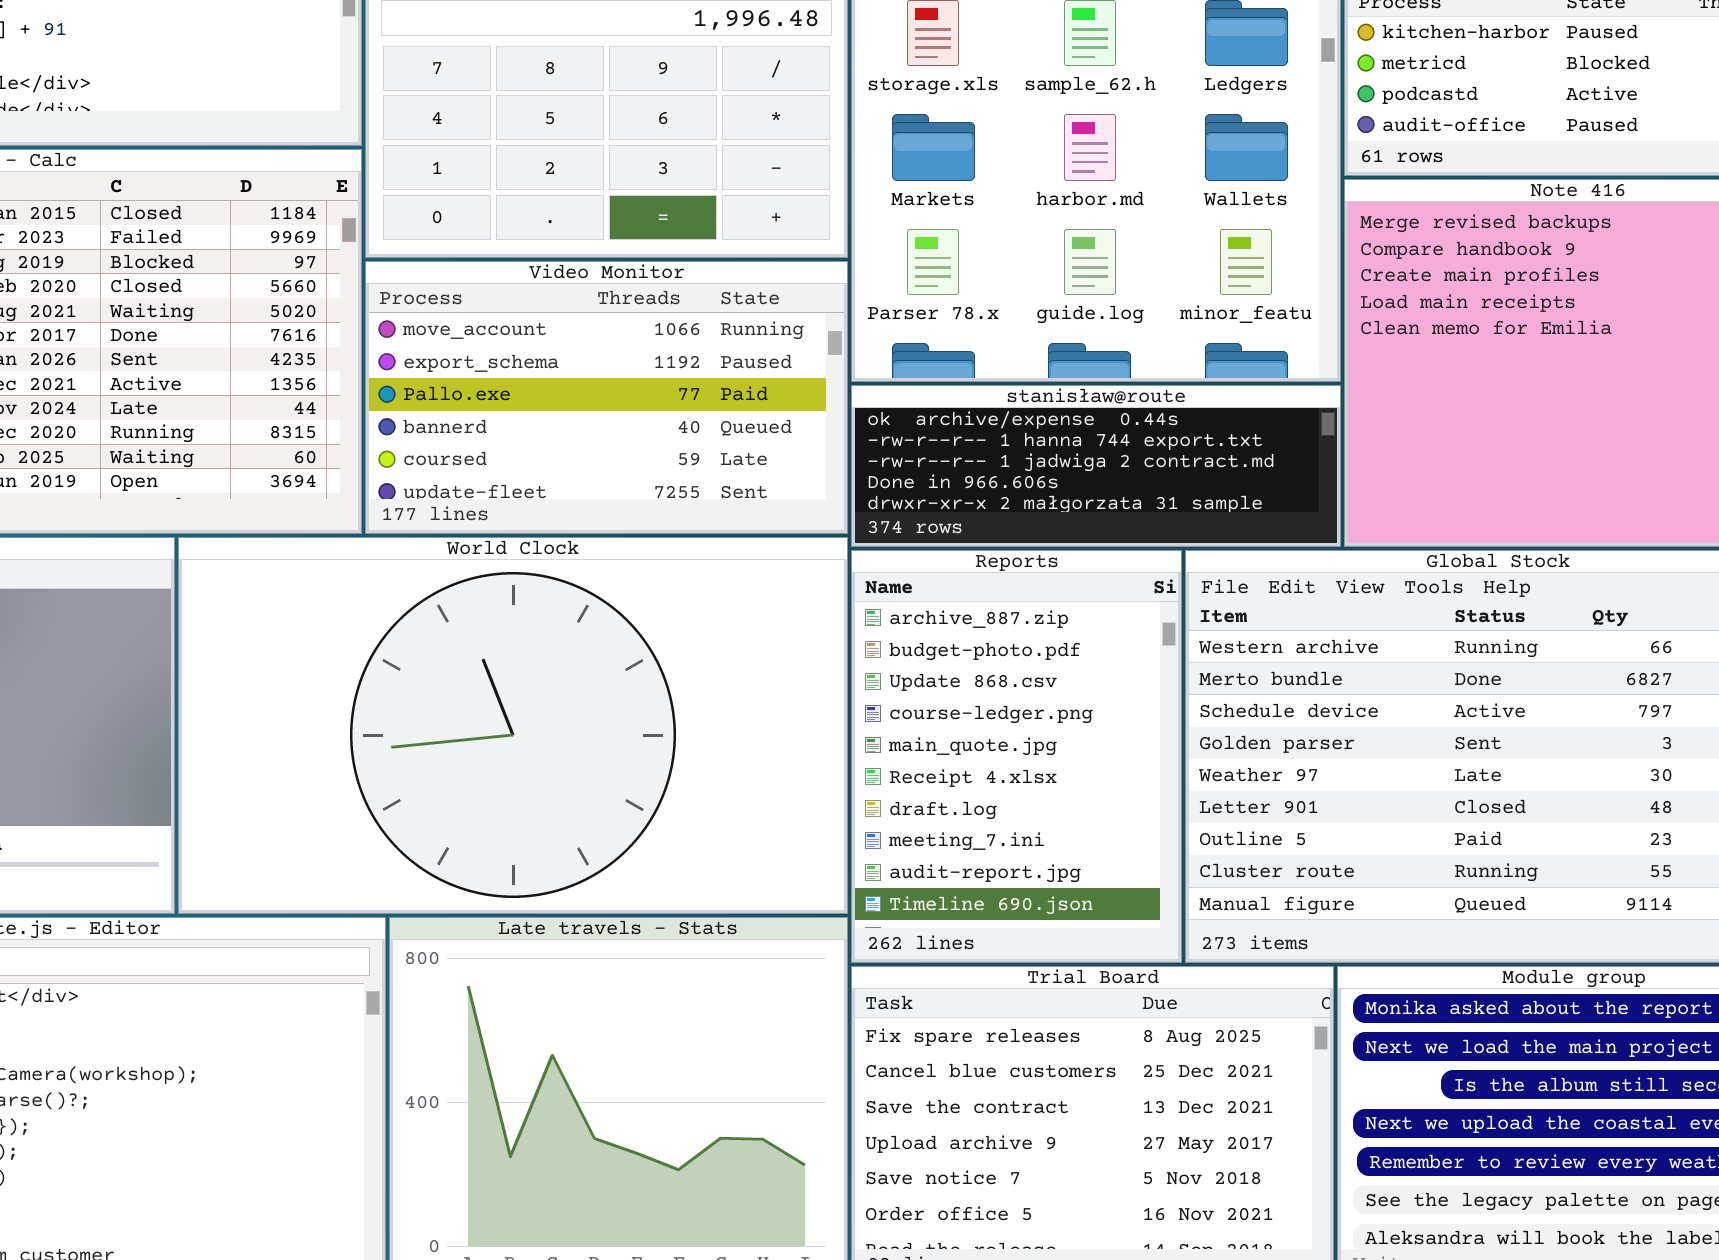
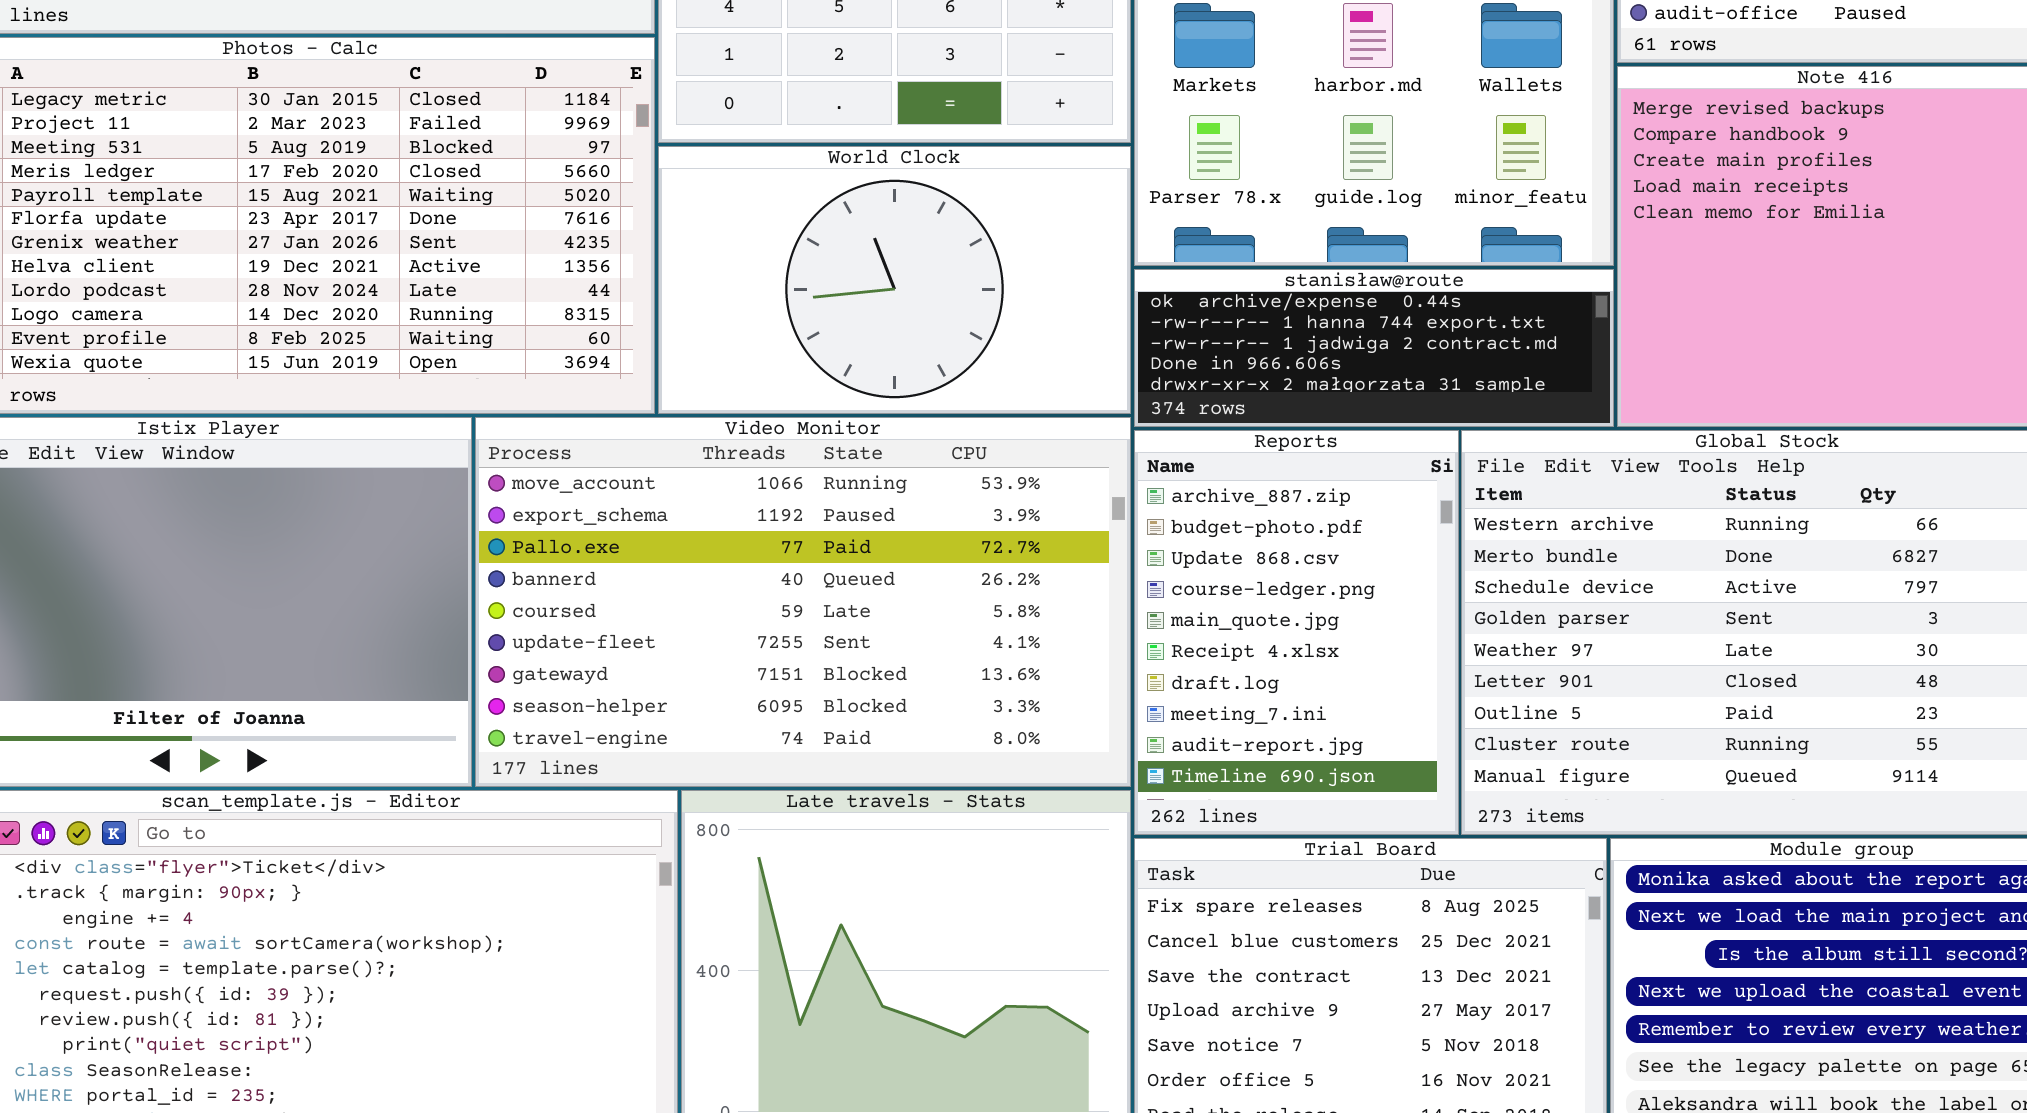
Video Monitor: [365,261,848,534] -> [475,417,1131,787], moved, resized
World Clock: [178,537,848,914] -> [658,146,1131,414], moved, resized

